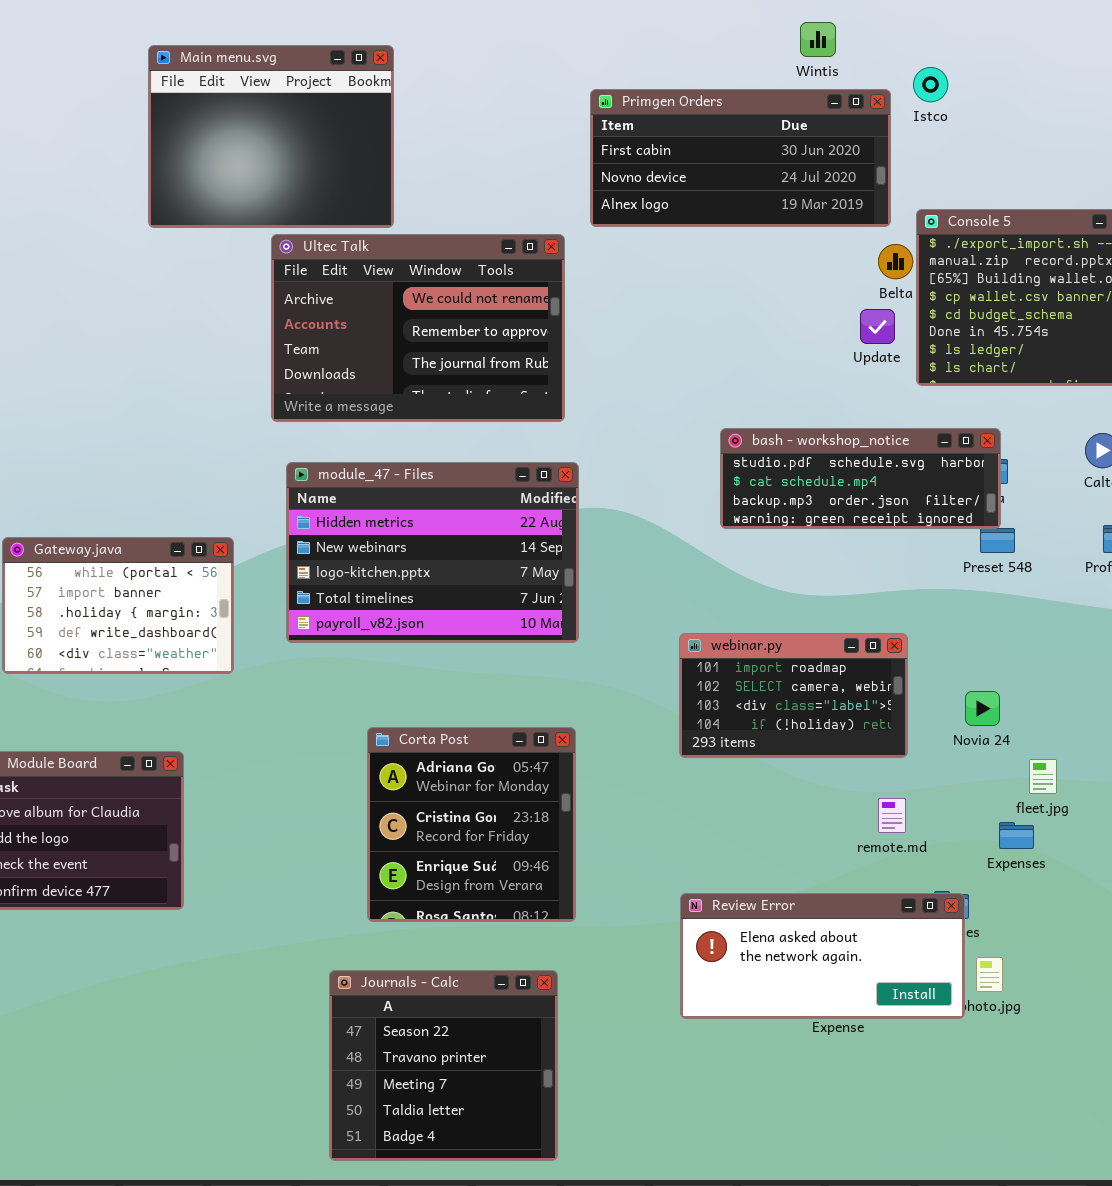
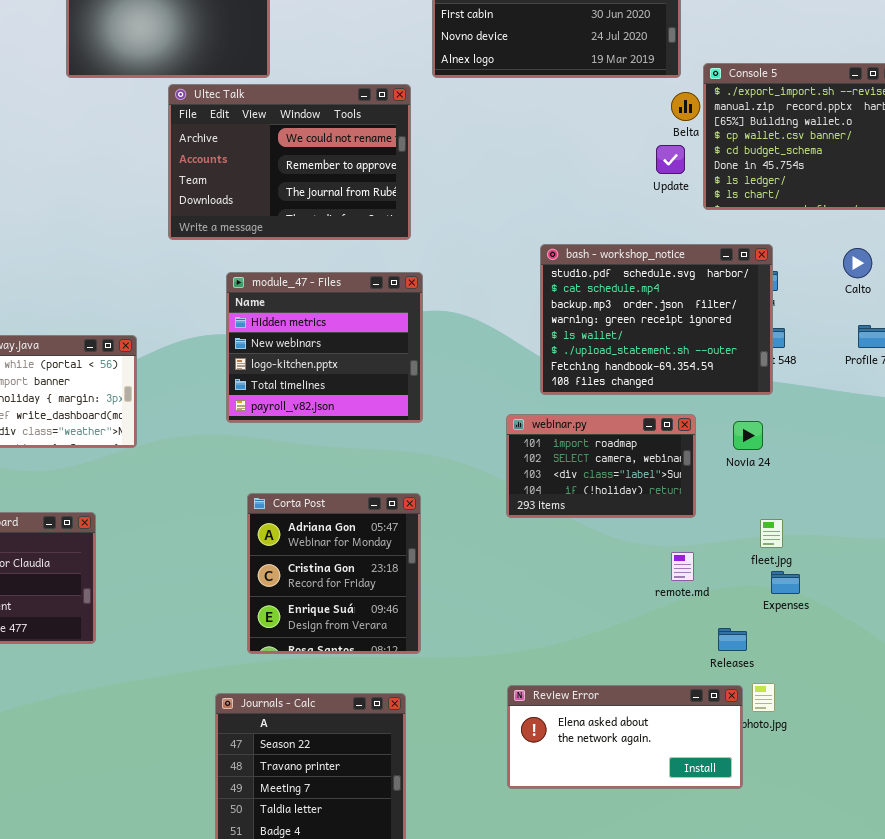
bash - workshop_notice: [720,428,1001,529] -> [540,244,773,395], resized
module_47 - Files: [286,462,579,643] -> [226,272,423,423], resized
Novia 24: [965,691,1000,726] -> [733,421,763,450], moved
fleet.jpg: [1029,759,1057,794] -> [760,519,783,548], moved
Review Error: [680,893,965,1019] -> [507,685,743,789], moved

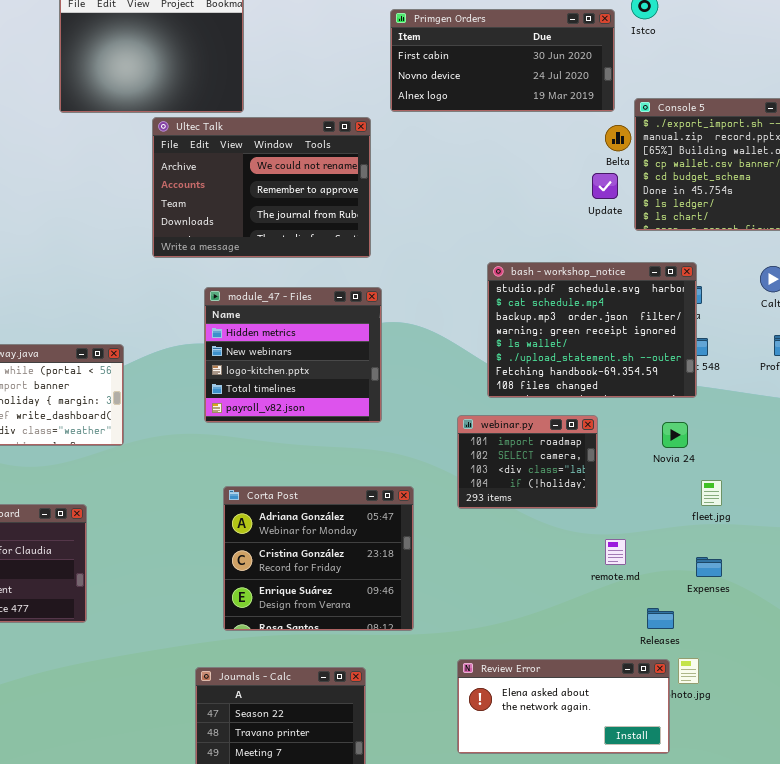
webinar.py: [506,414,696,518] -> [457,415,598,509], resized
Corta Post: [247,493,421,654] -> [223,486,414,631], resized
fleet.jpg: [760,519,783,548] -> [701,480,722,506], moved

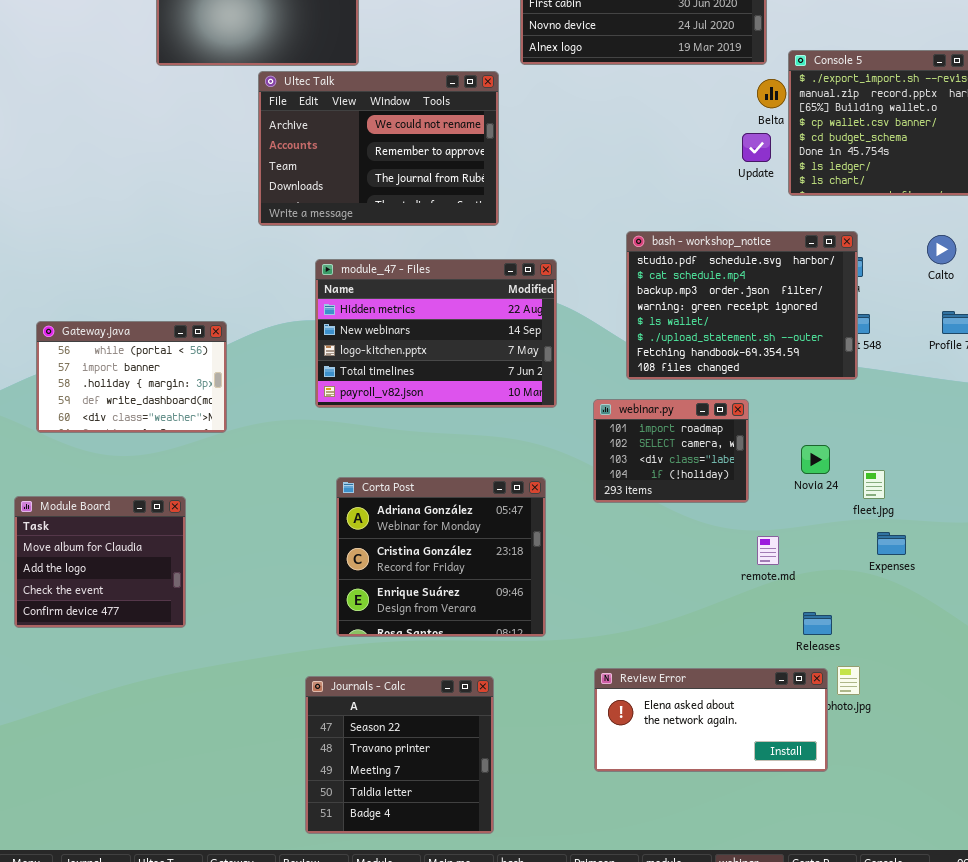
module_47 - Files: [204,287,382,423] -> [315,259,557,408], resized
Novia 24: [662,422,688,448] -> [801,445,830,474], moved
Expenses: [696,557,722,577] -> [877,532,906,555], moved

